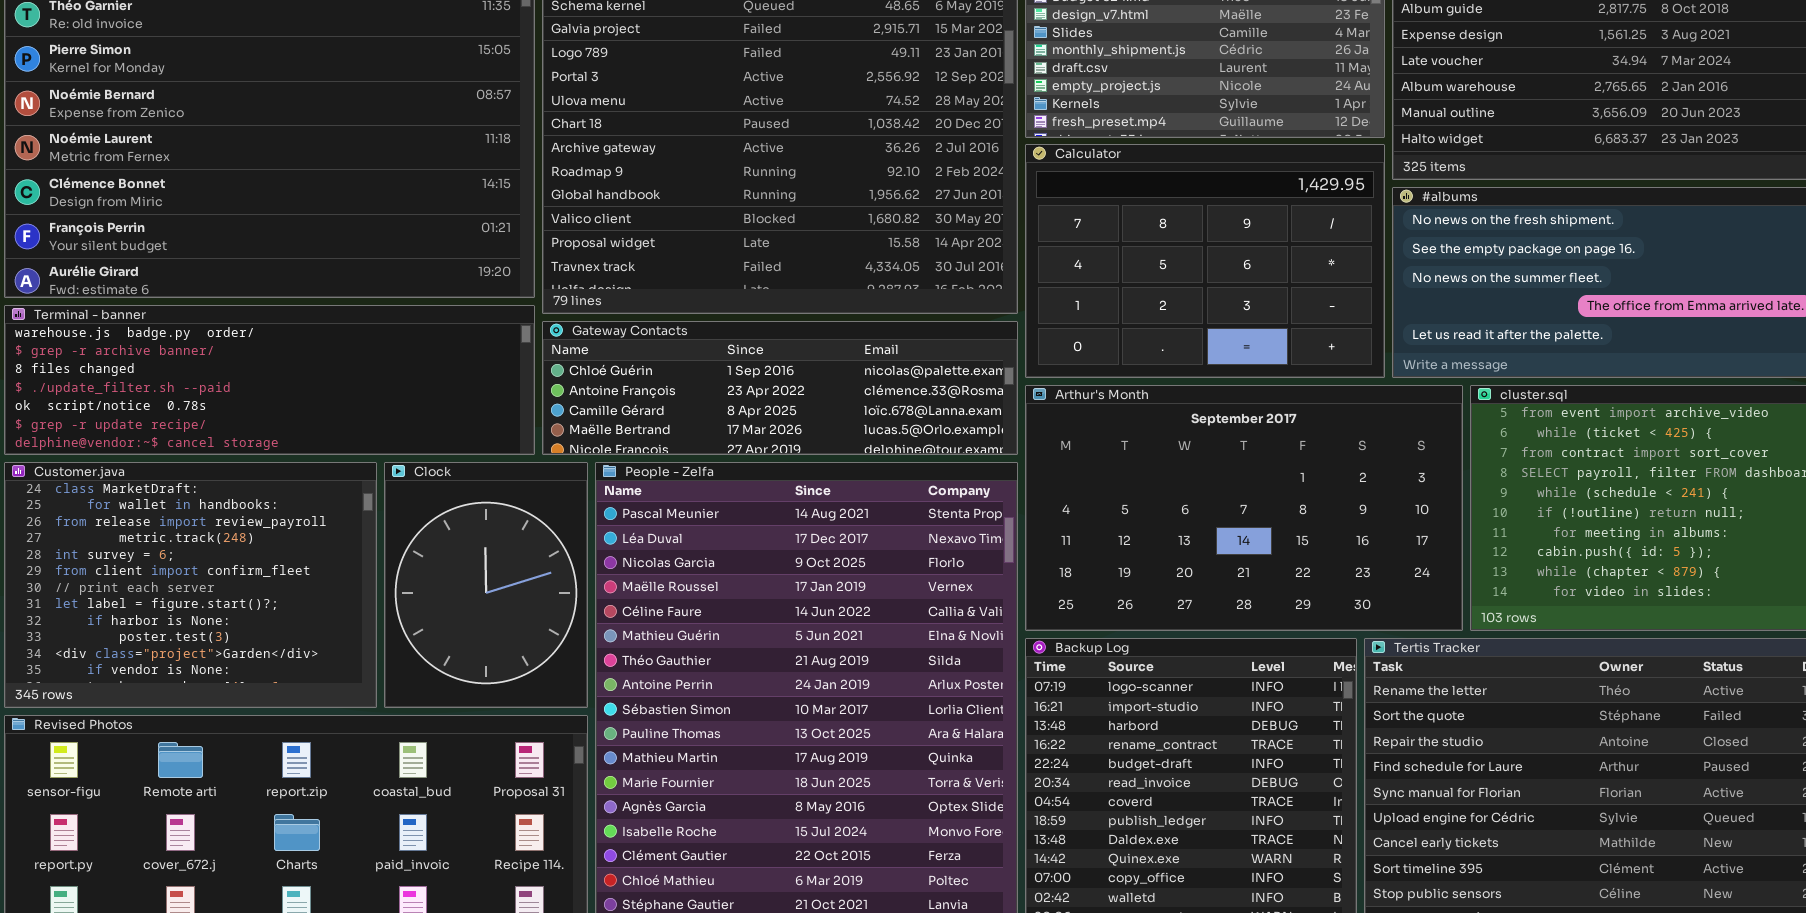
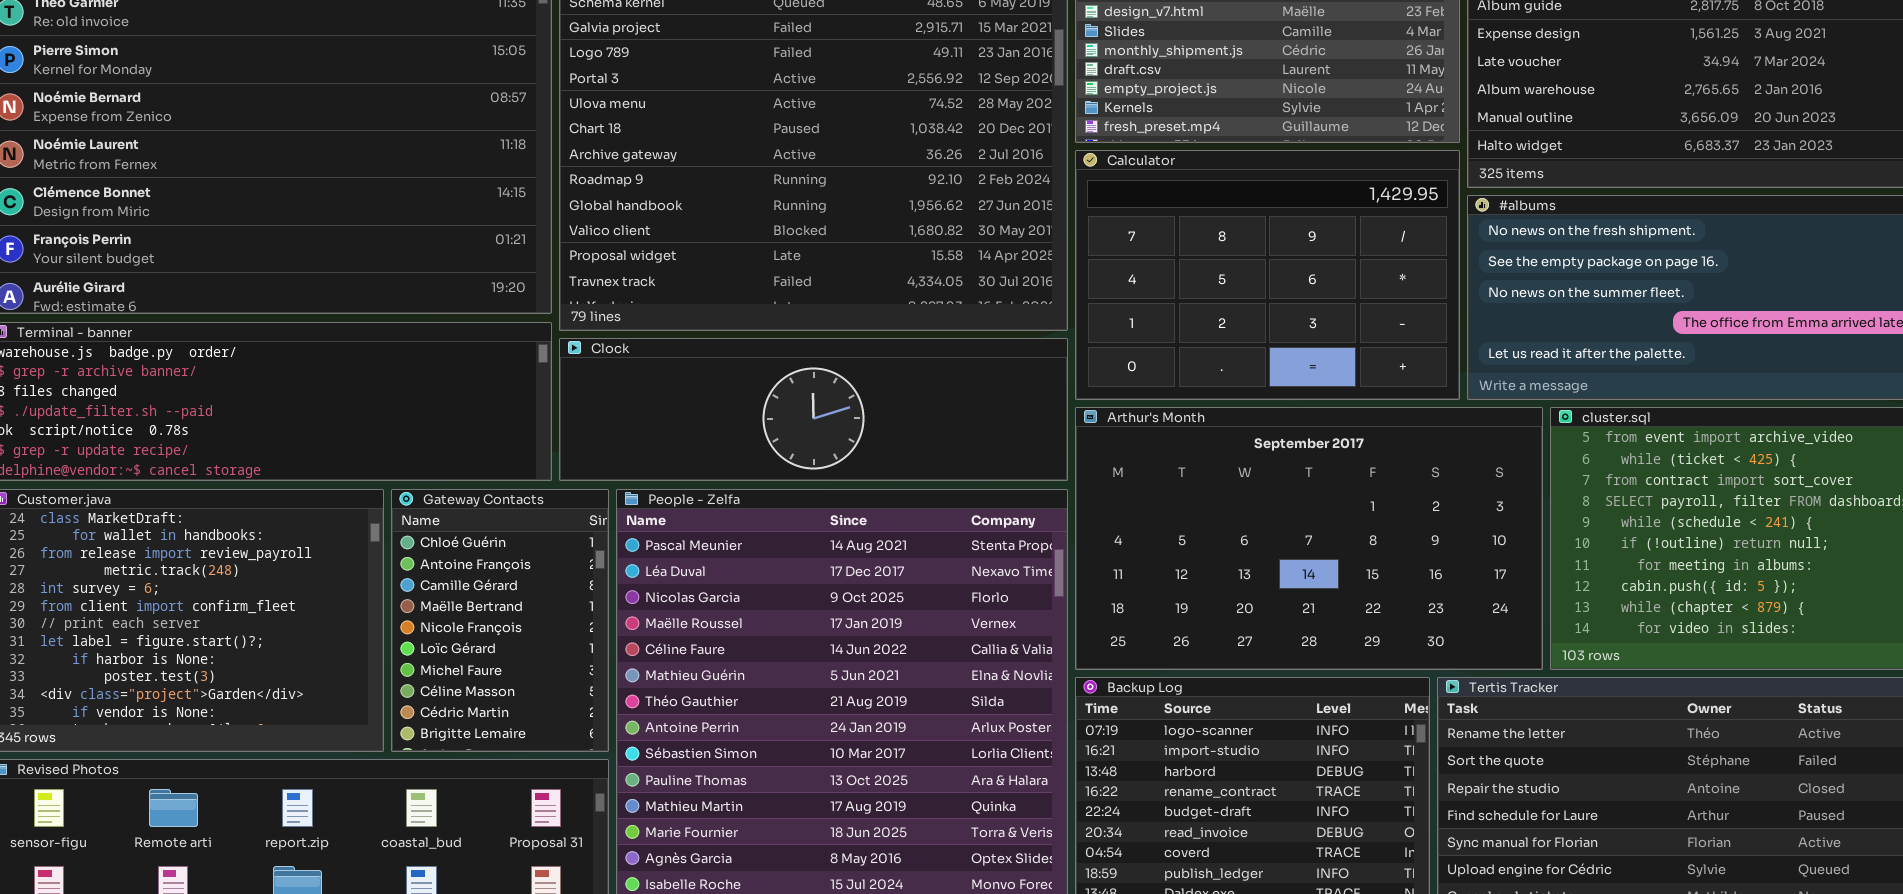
Gateway Contacts: [542,321,1018,455] -> [391,489,609,752], moved, resized
Clock: [384,462,588,708] -> [559,338,1068,481], moved, resized

